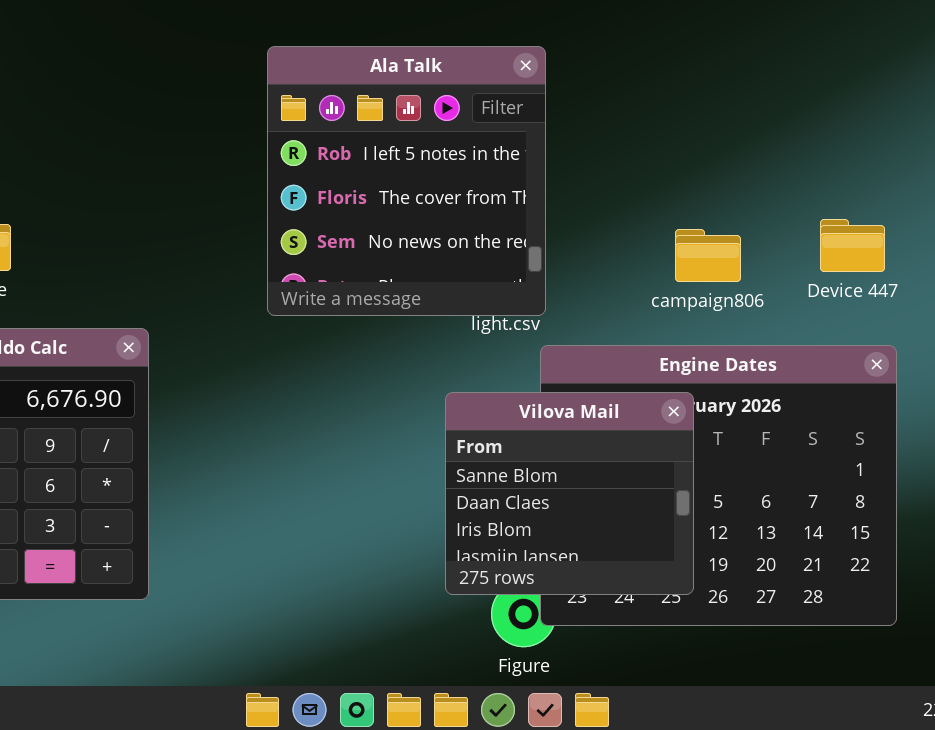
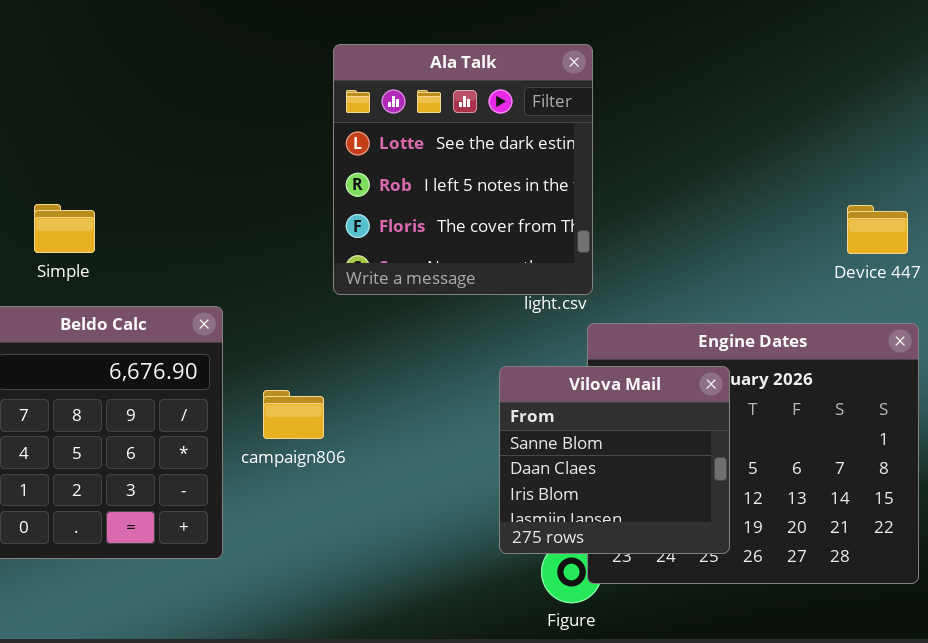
Ala Talk: [267,46,546,316] -> [333,44,593,295], scrolled up 1 row
campaign806: [675,229,741,282] -> [263,390,324,439], moved

